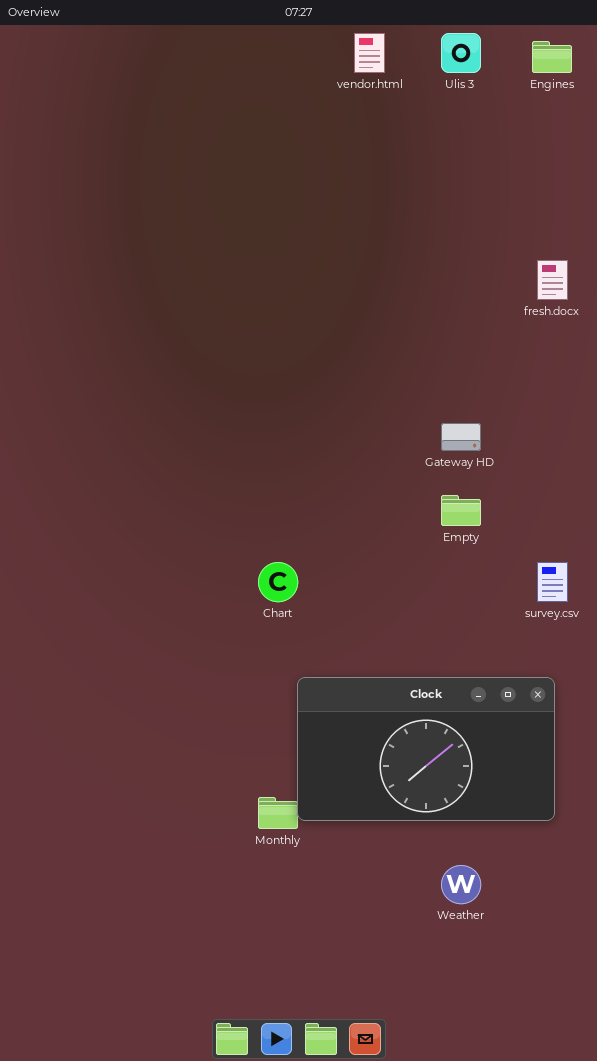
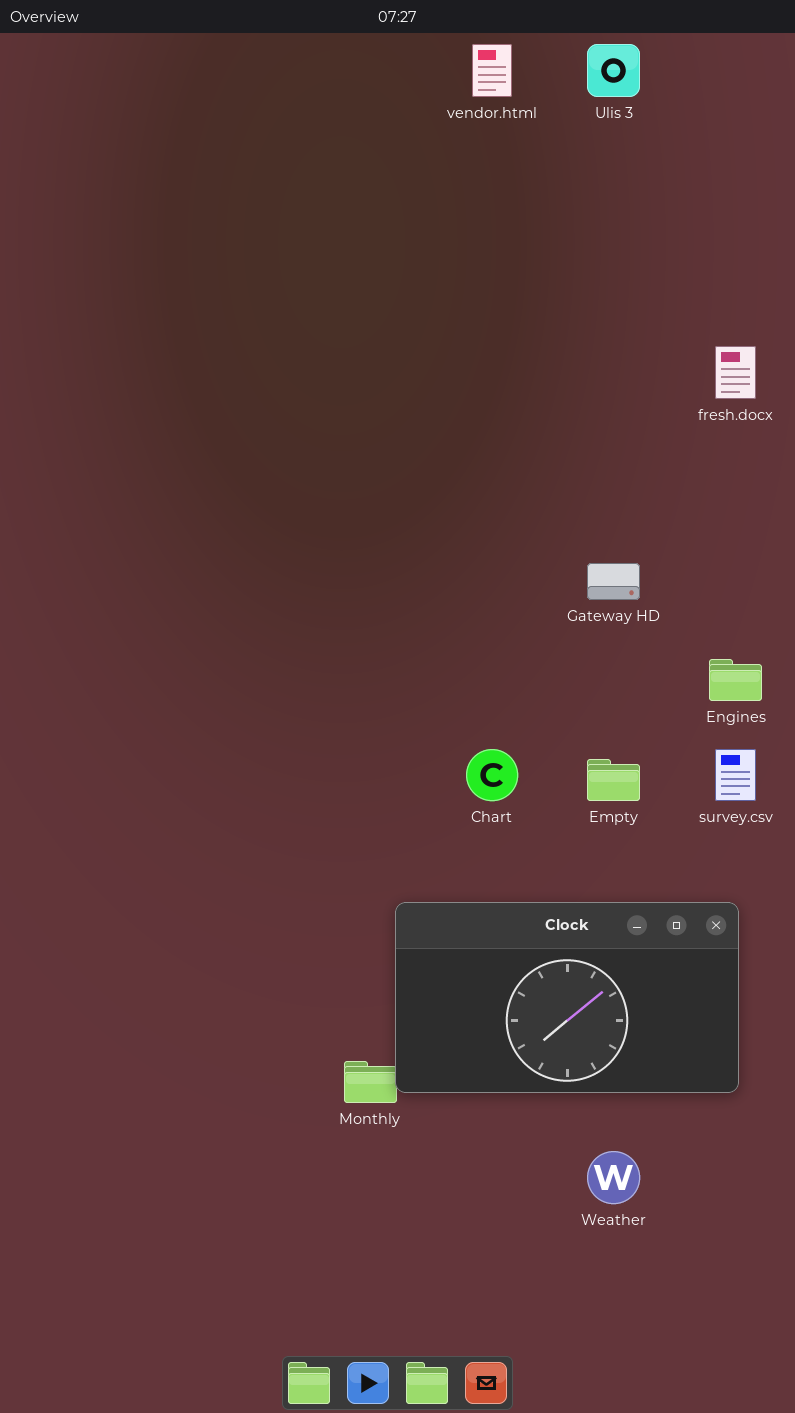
Engines: [532,41,572,73] -> [709,659,762,701], moved
Empty: [441,495,481,526] -> [587,759,640,801], moved
Chart: [258,562,298,602] -> [466,749,518,801], moved

